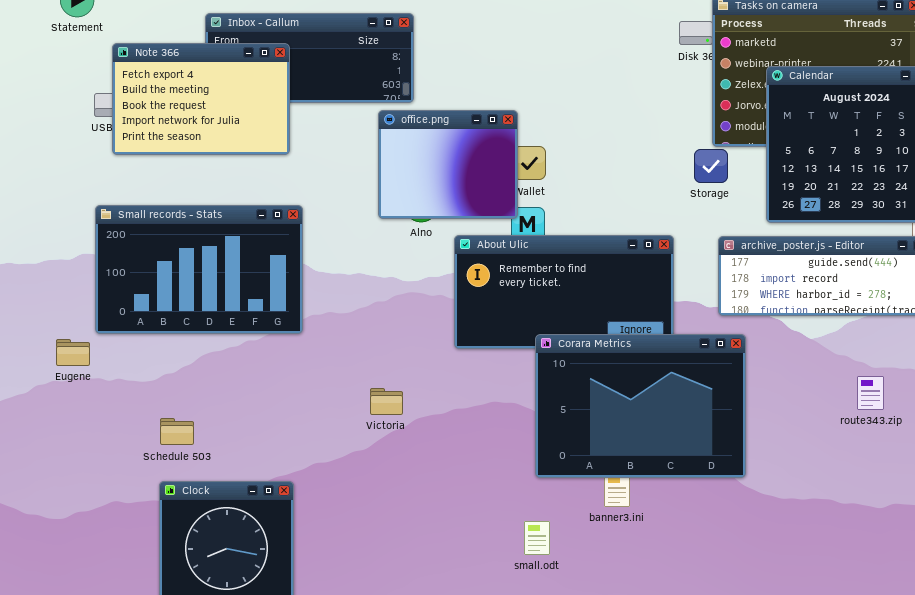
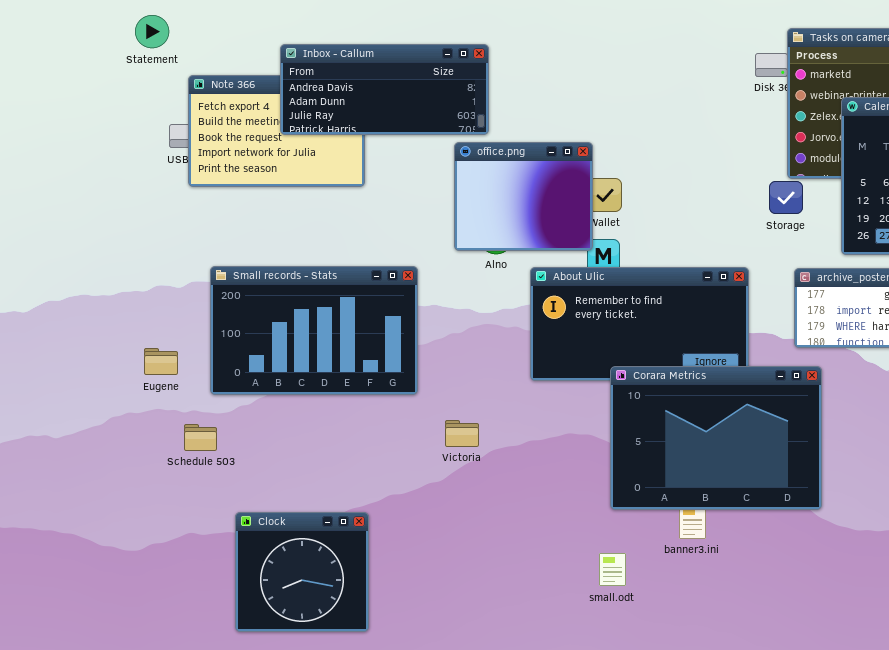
Inbox - Callum: [205,13,414,103] -> [280,44,489,135], raised
Small records - Stats: [95,205,303,334] -> [210,266,418,395], moved
Eugene: [56,339,90,366] -> [144,348,178,375], moved
Schedule 503: [160,418,194,445] -> [184,424,217,451], moved

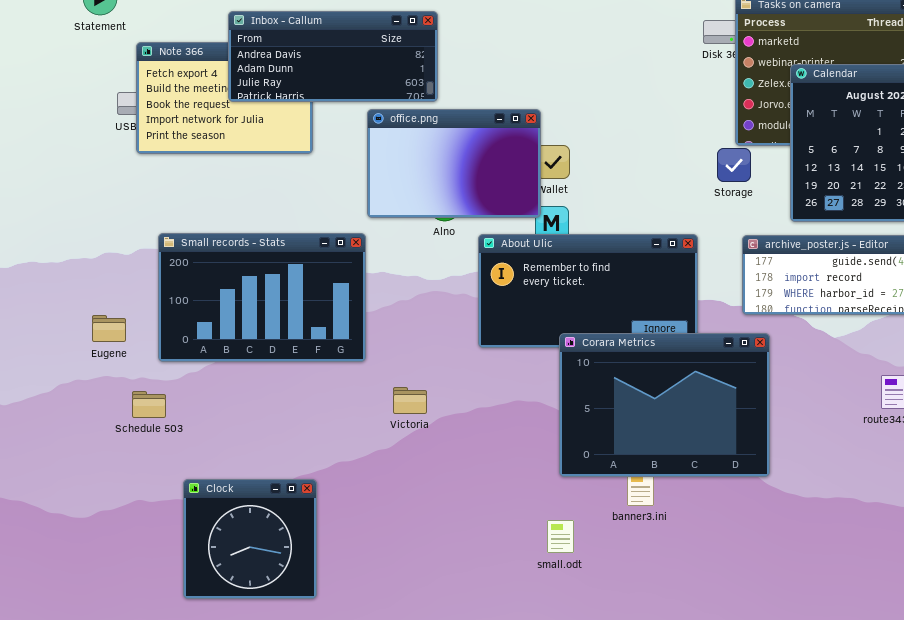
office.png: [454,142,593,251] -> [367,109,541,218], resized

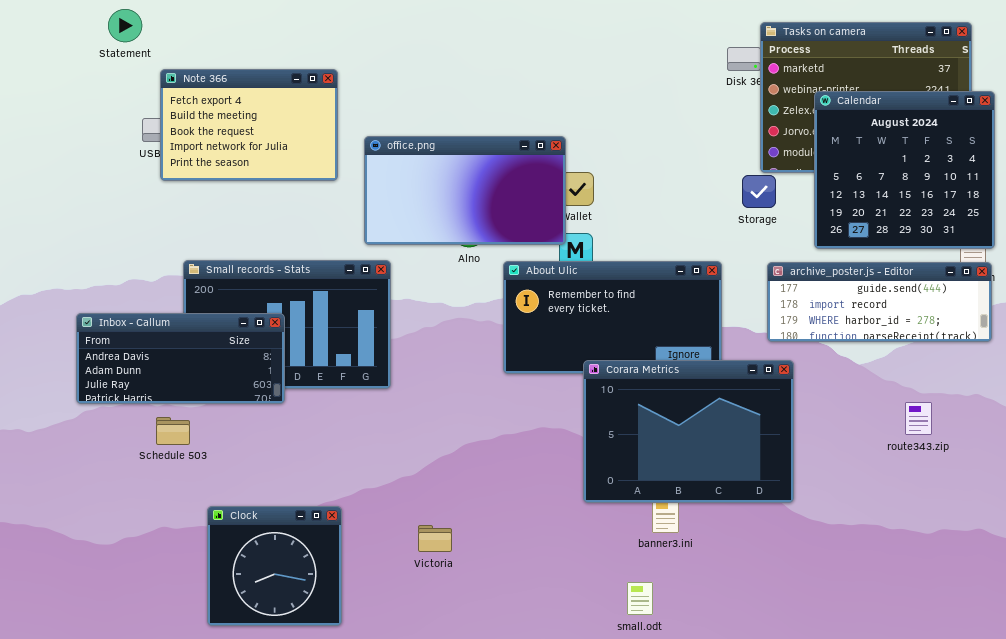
Inbox - Callum: [228,11,438,102] -> [76,313,285,404], moved
office.png: [367,109,541,218] -> [364,136,566,245], resized
Victoria: [393,387,427,414] -> [418,525,452,552], moved
small.odt: [547,520,574,553] -> [627,582,653,615], moved

